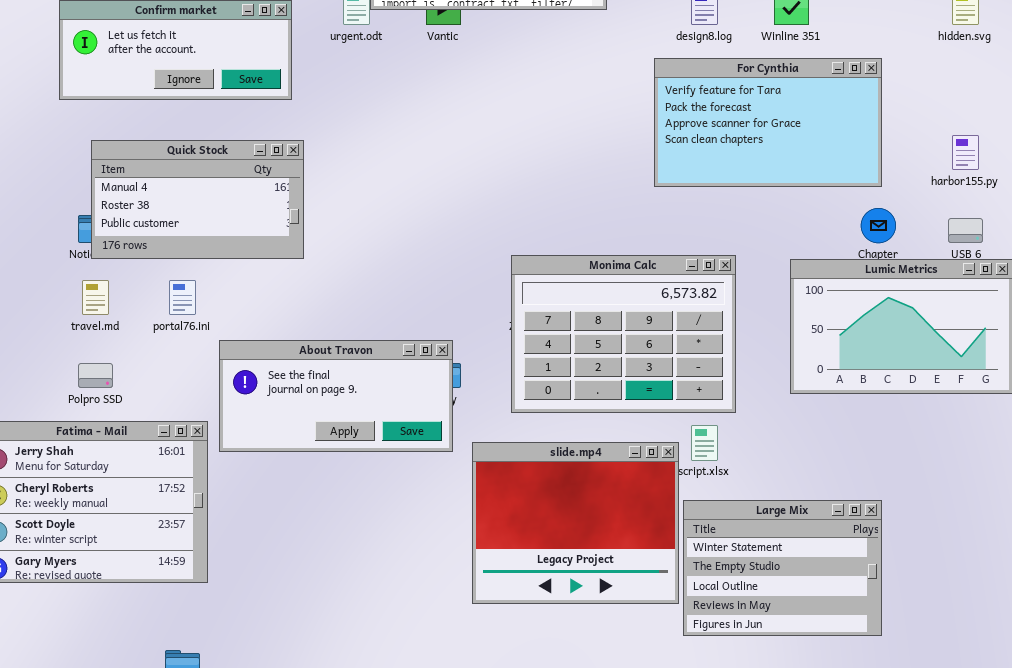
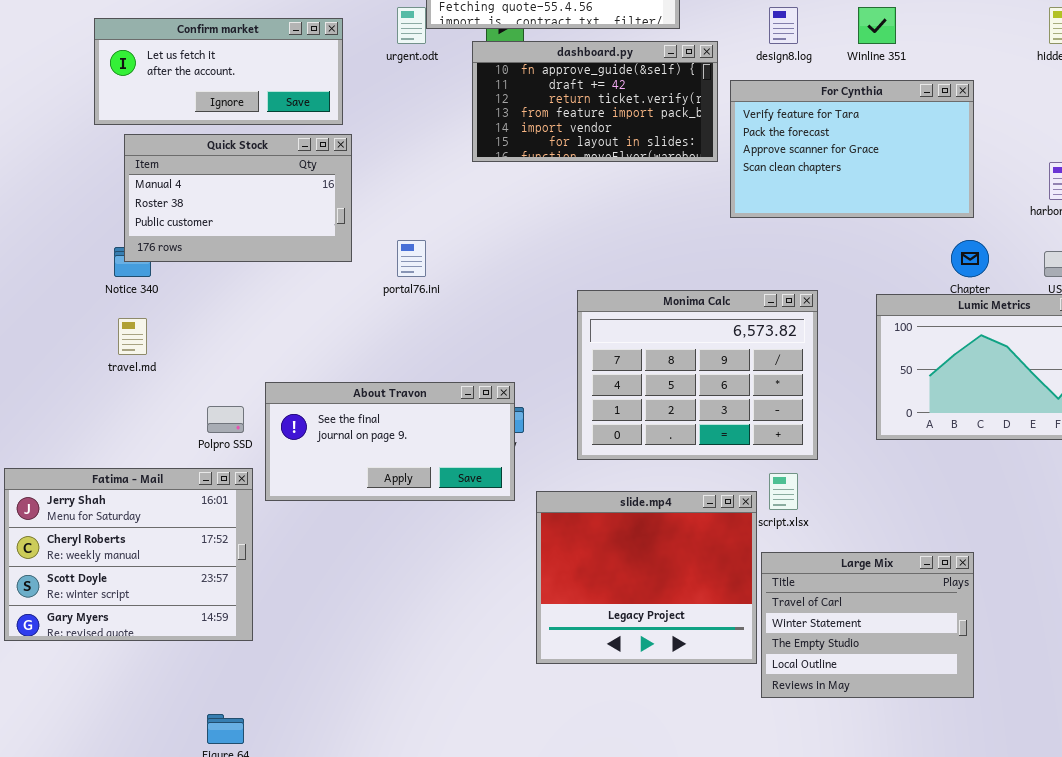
dashboard.py: none -> [472,41,718,162], opened
Quick Stock: [91,140,304,259] -> [124,134,352,262], moved
portal76.ini: [169,280,196,315] -> [397,240,426,277], moved
Polpro SSD: [78,363,113,388] -> [207,406,244,433], moved
Large Mix: [683,500,882,636] -> [761,552,974,698], scrolled up 1 row

